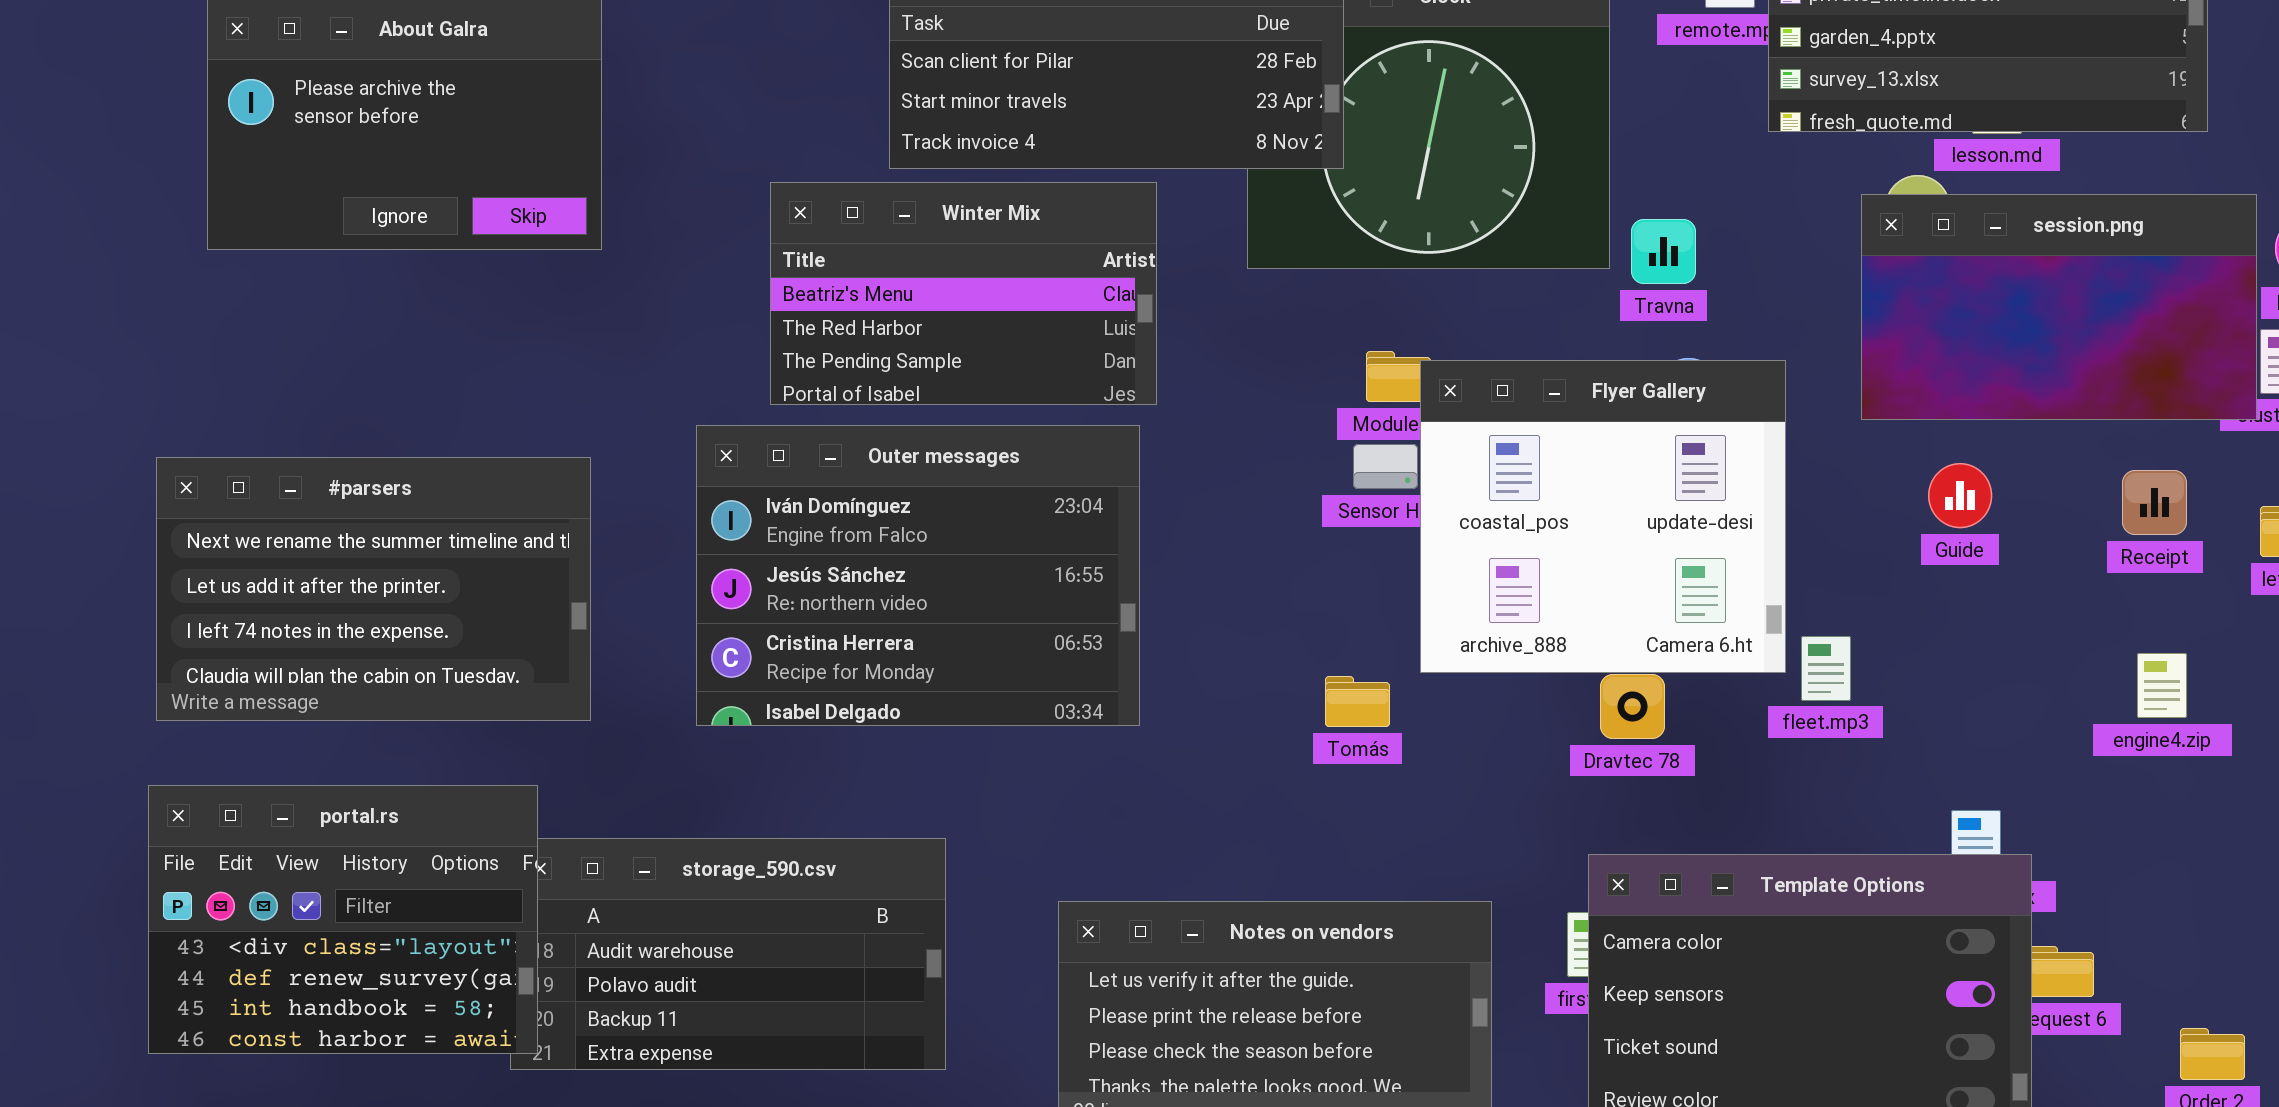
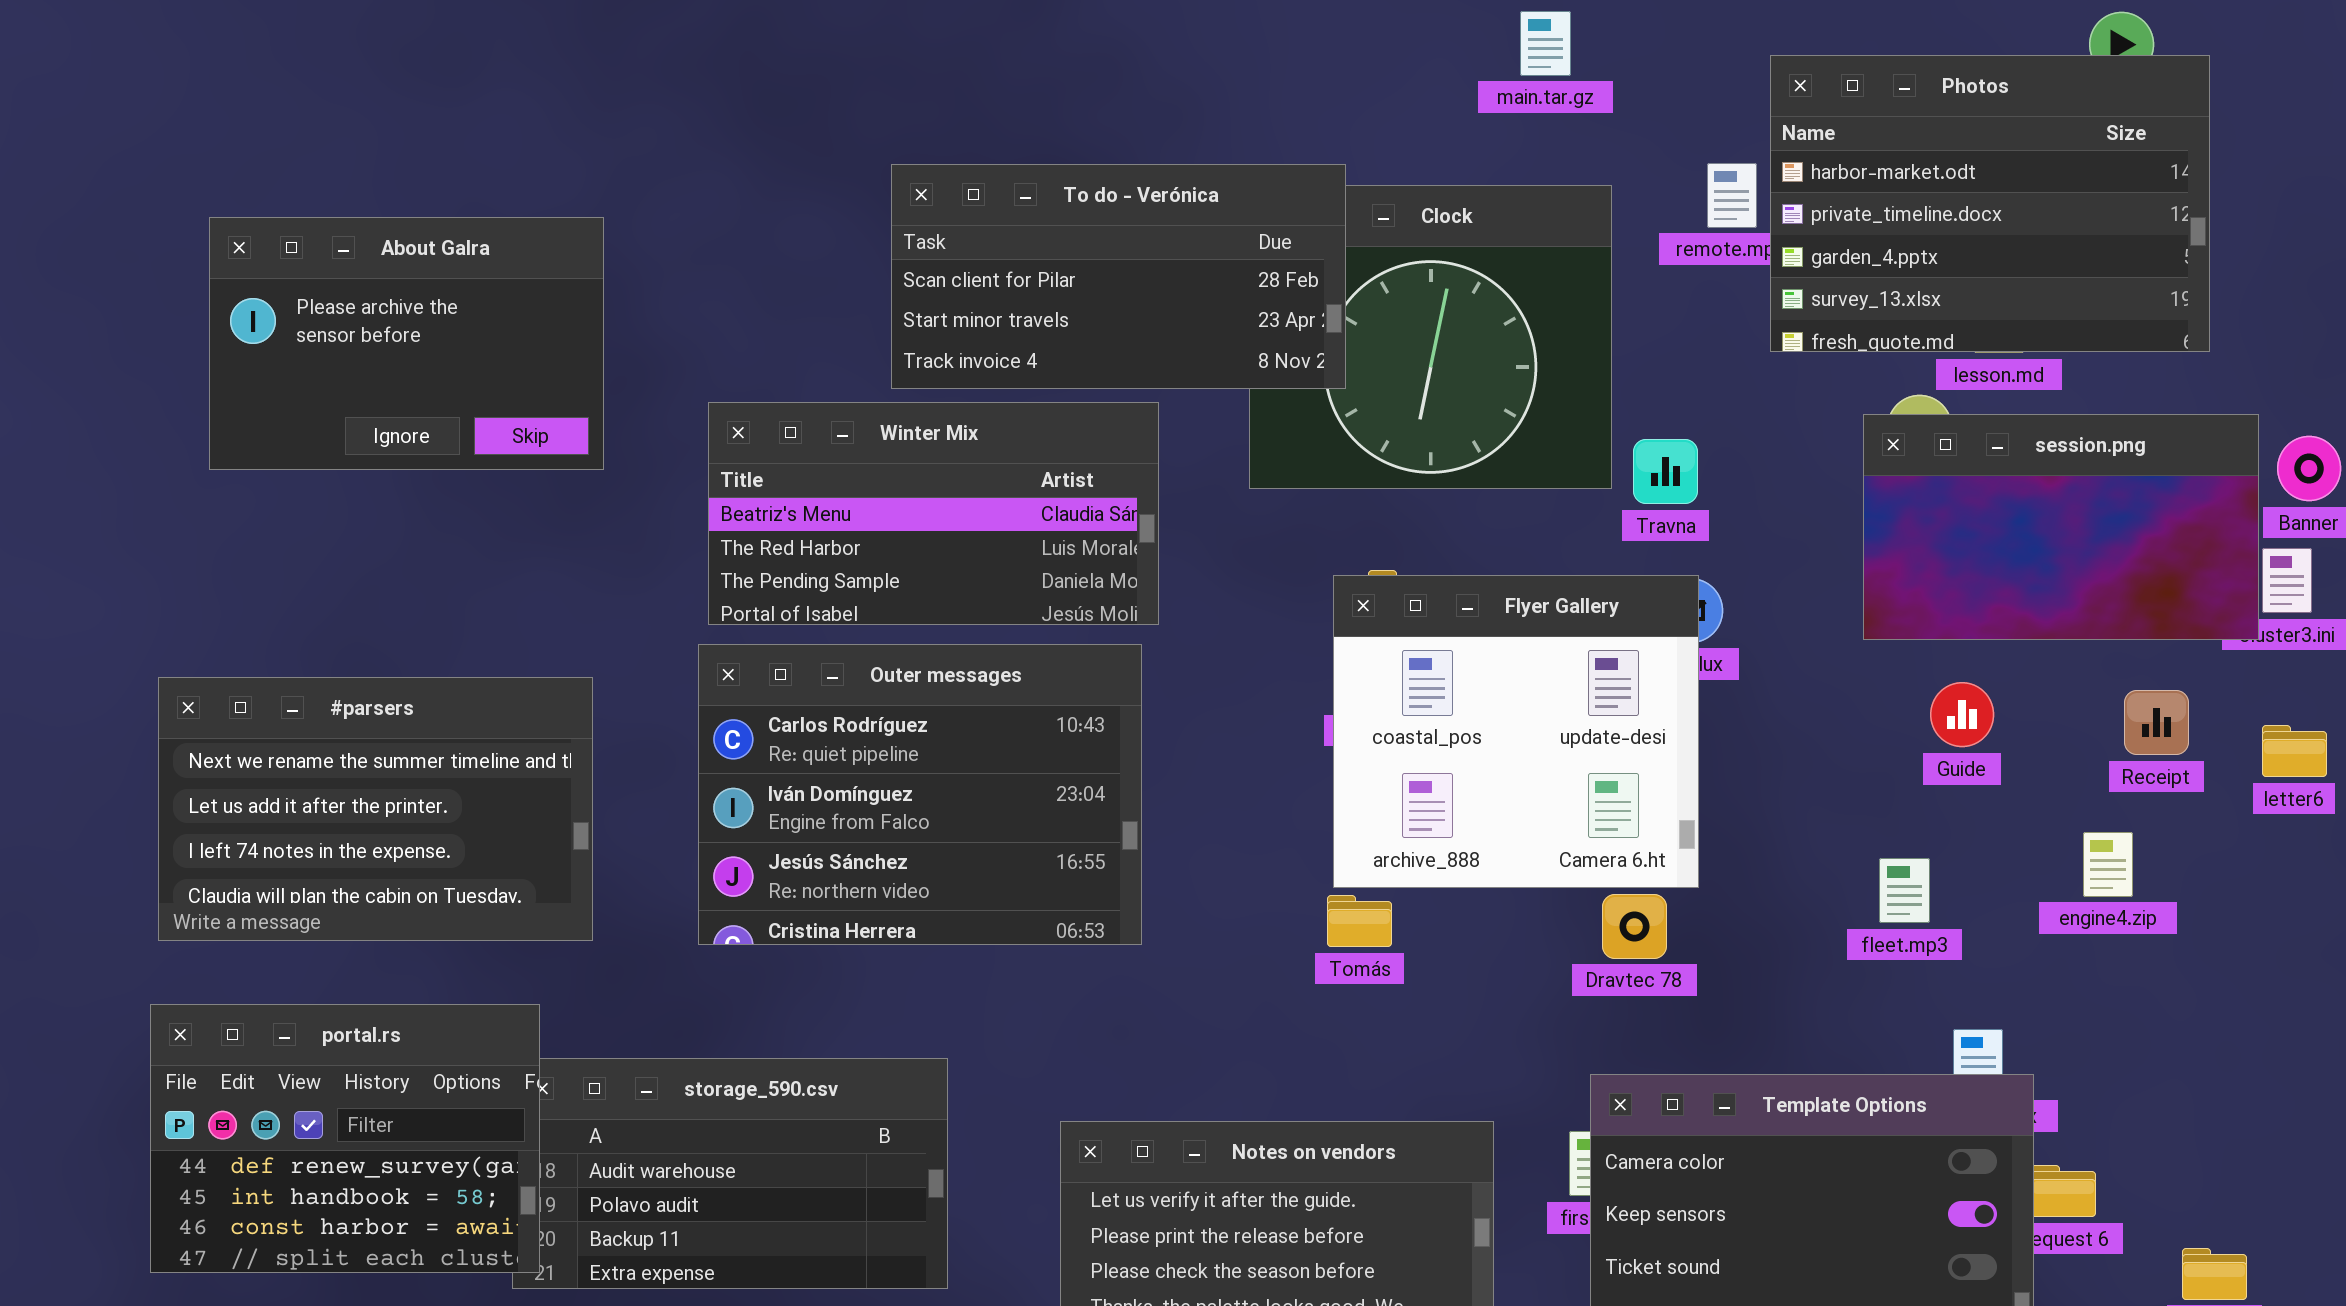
Winter Mix: [770,182,1157,405] -> [708,402,1159,625], resized
Flyer Gallery: [1420,360,1786,673] -> [1333,575,1699,888], moved
Outer messages: [696,425,1140,726] -> [698,644,1142,945], scrolled up 1 row
fleet.mp3: [1801,636,1851,701] -> [1879,858,1930,923], moved
engine4.zip: [2137,653,2187,718] -> [2083,832,2133,897], moved
portal.rs: [148,785,538,1054] -> [150,1004,540,1273], scrolled down 1 row

